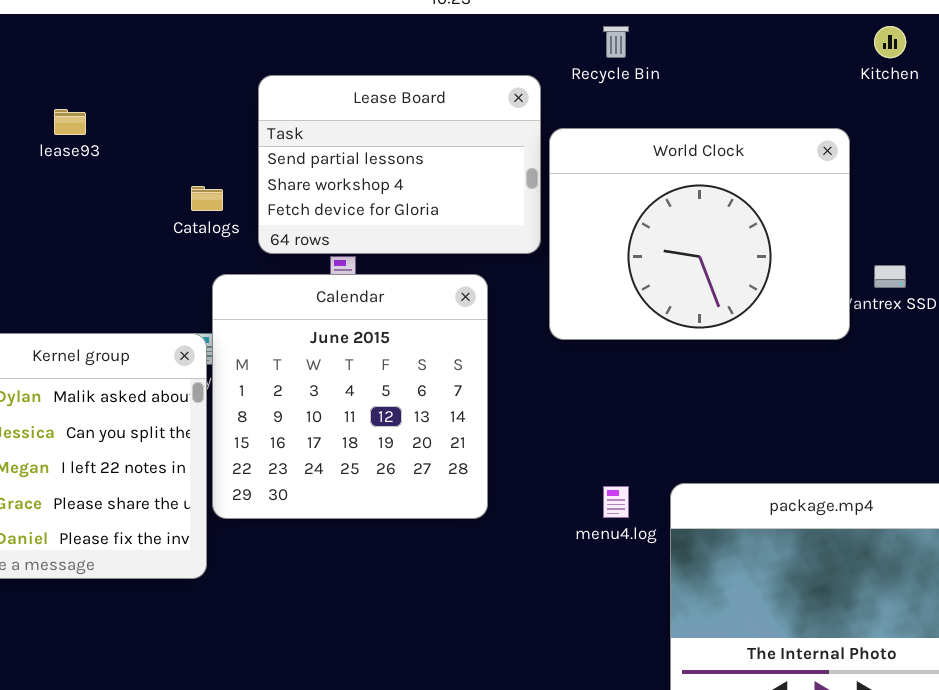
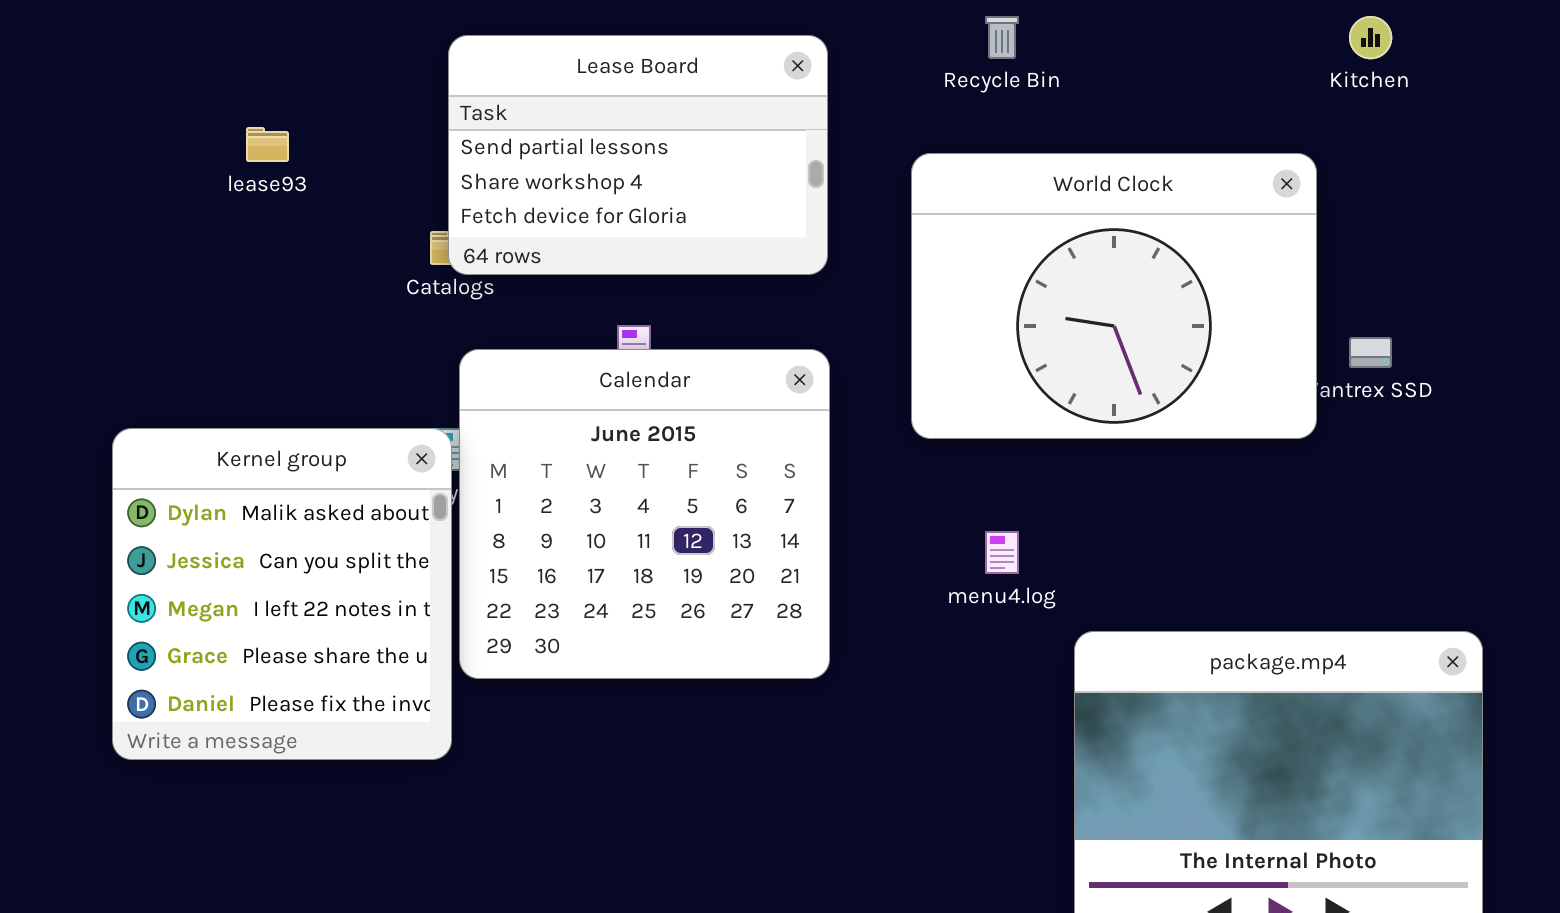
Lease Board: [258,75,541,254] -> [448,35,828,275], moved
menu4.log: [603,486,629,518] -> [985,531,1019,574], moved

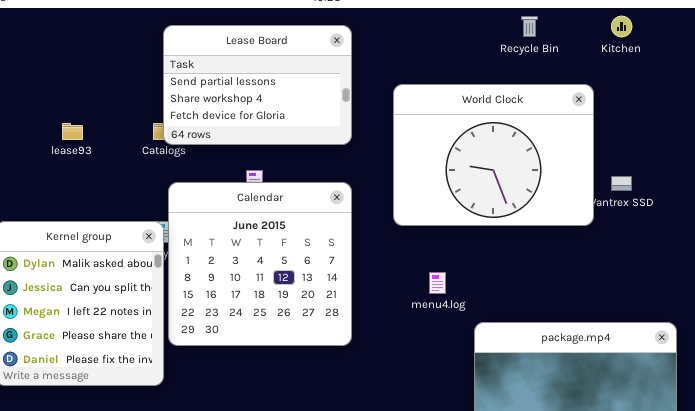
Recycle Bin: [985,16,1019,59] -> [521,16,538,37], moved
lease93: [246,127,289,162] -> [62,123,83,140], moved

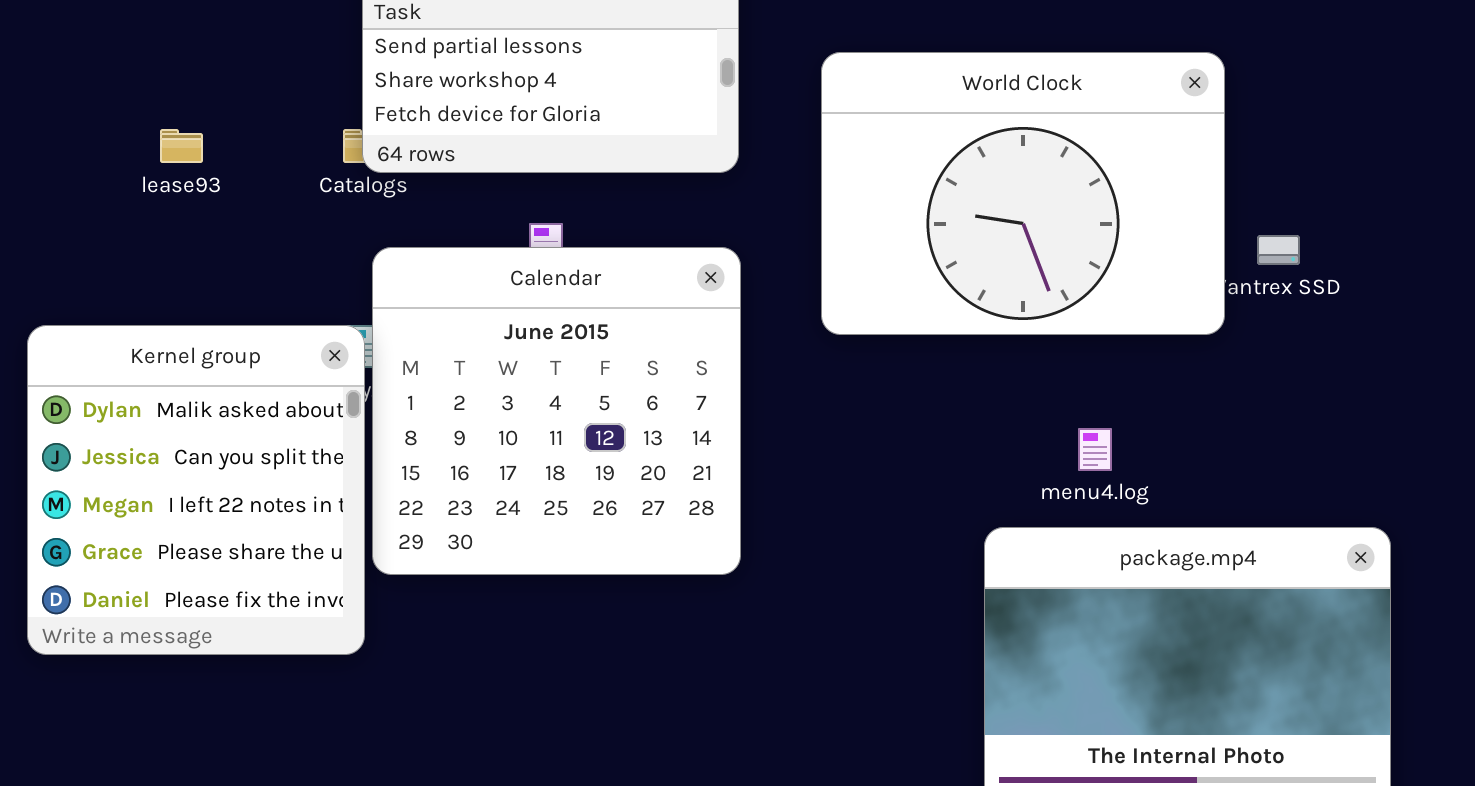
menu4.log: [429,272,446,294] -> [1078,428,1112,471], moved

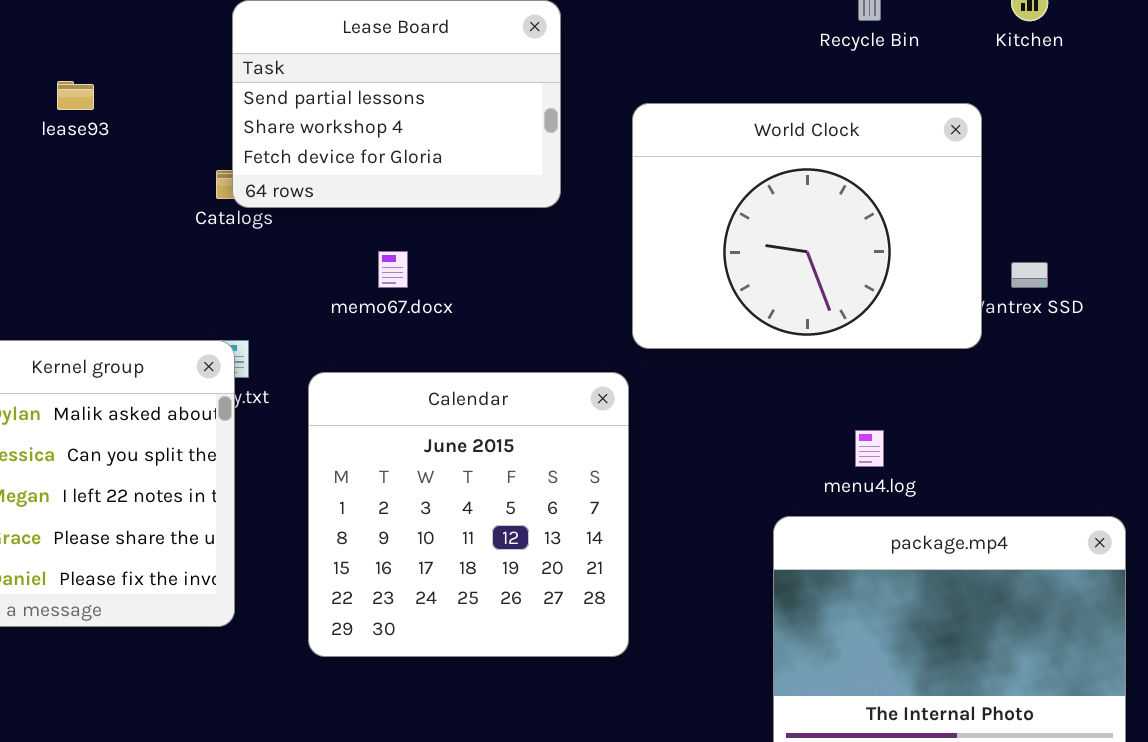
lease93: [160,129,203,163] -> [57,81,94,110], moved
Calendar: [372,247,741,575] -> [308,372,629,657], moved

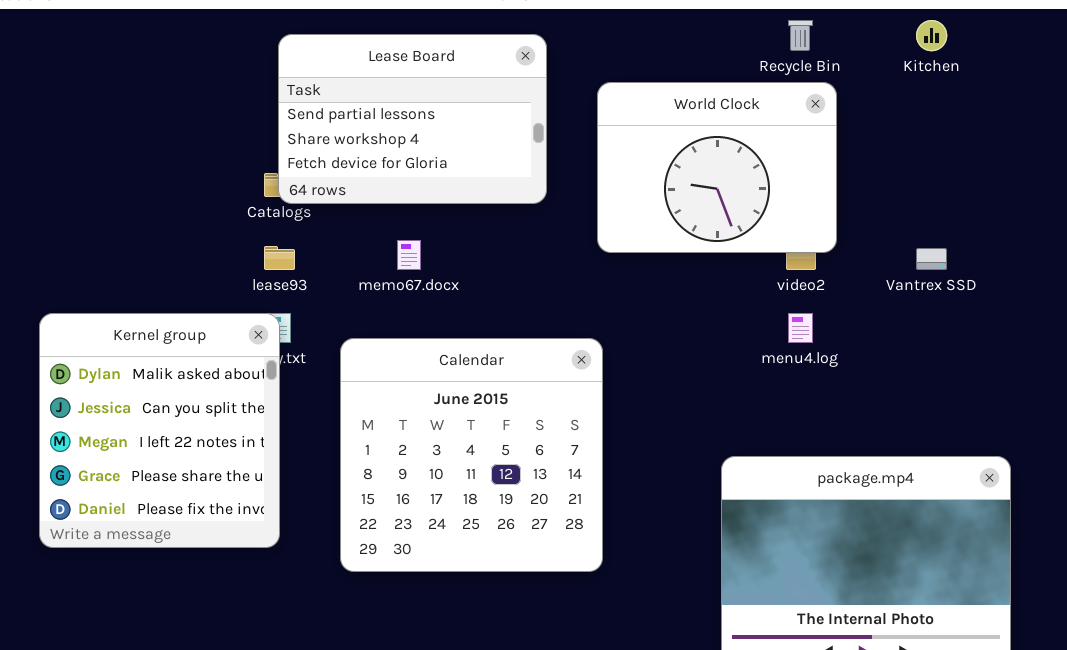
lease93: [57,81,94,110] -> [264,246,295,270], moved
World Clock: [632,103,982,349] -> [597,82,837,253], moved, resized
menu4.log: [855,430,884,467] -> [788,313,813,343], moved

